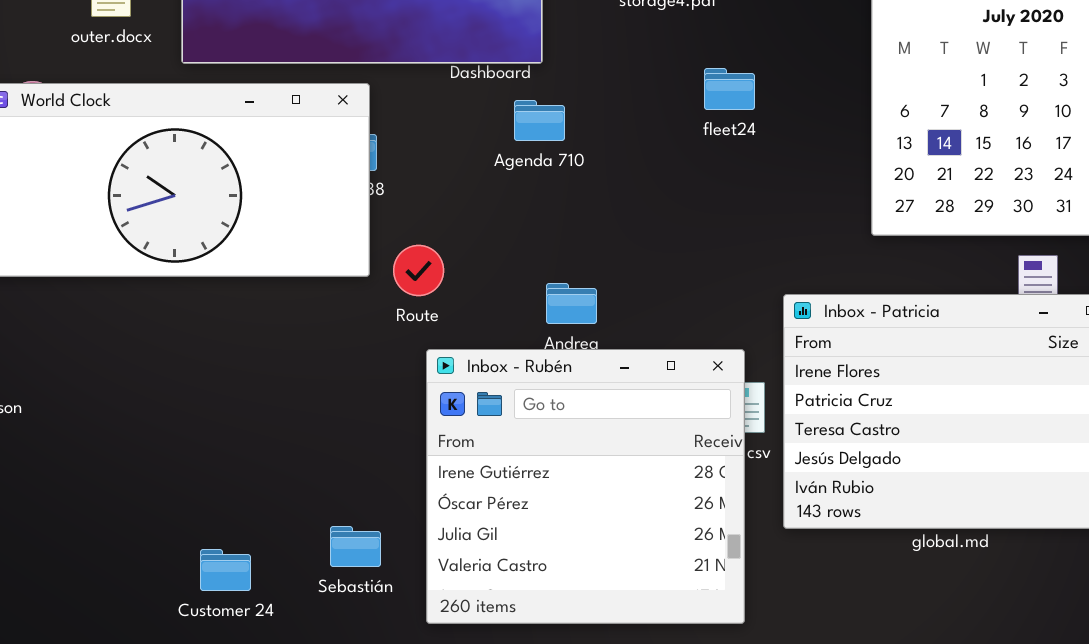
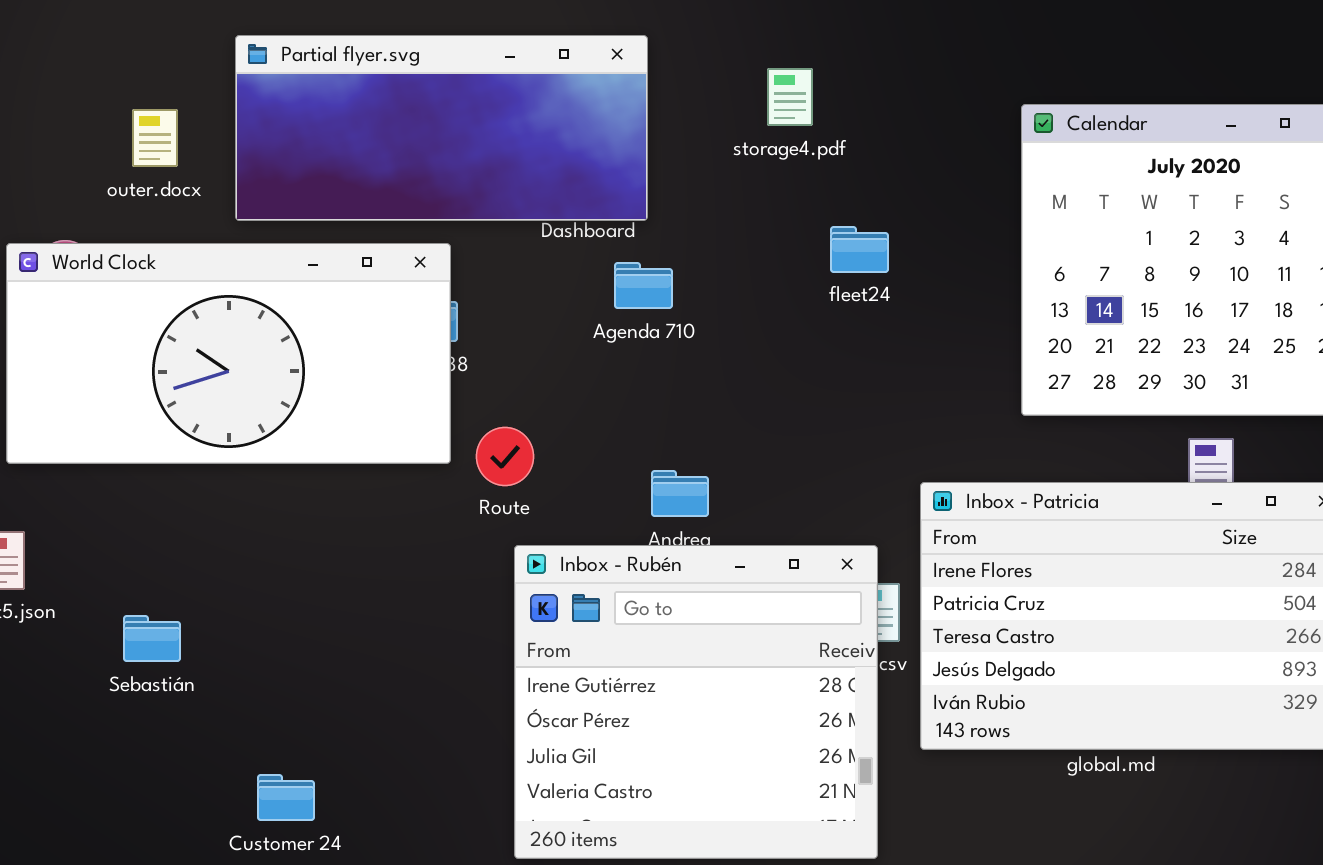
Sebastián: [330,526,381,567] -> [123,615,181,662], moved

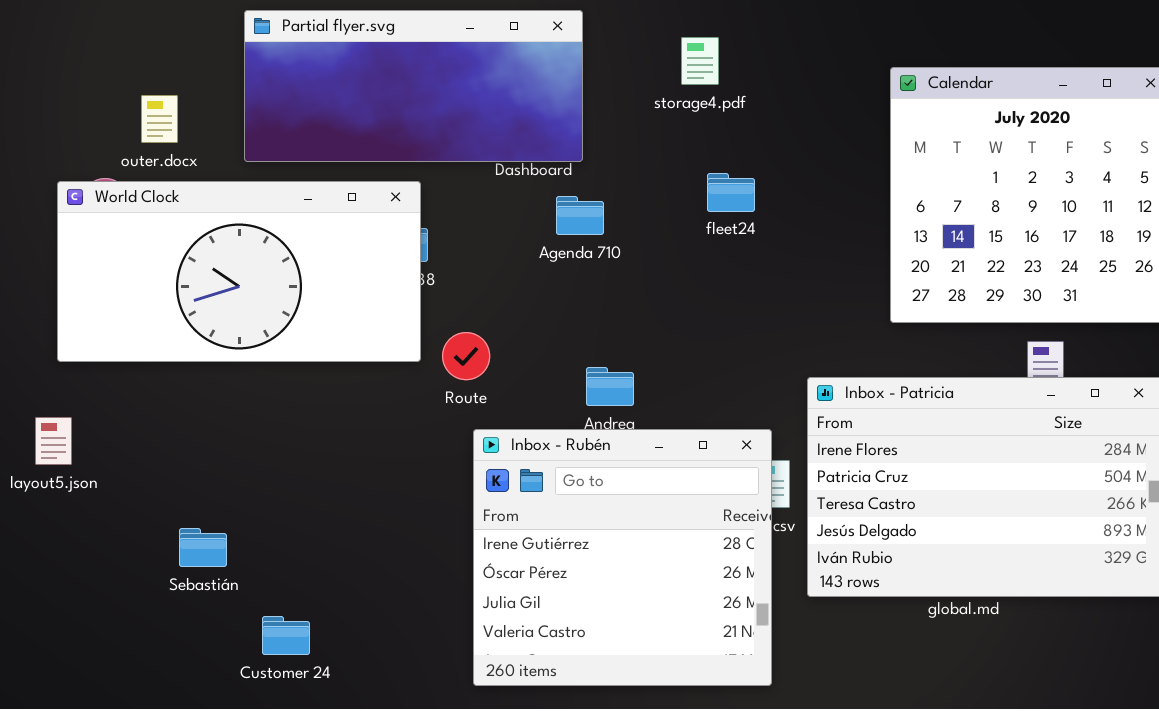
outer.docx: [132,109,178,167] -> [141,95,178,143], moved
fleet24: [830,226,889,273] -> [707,173,755,212], moved
Sebastián: [123,615,181,662] -> [179,528,227,567], moved

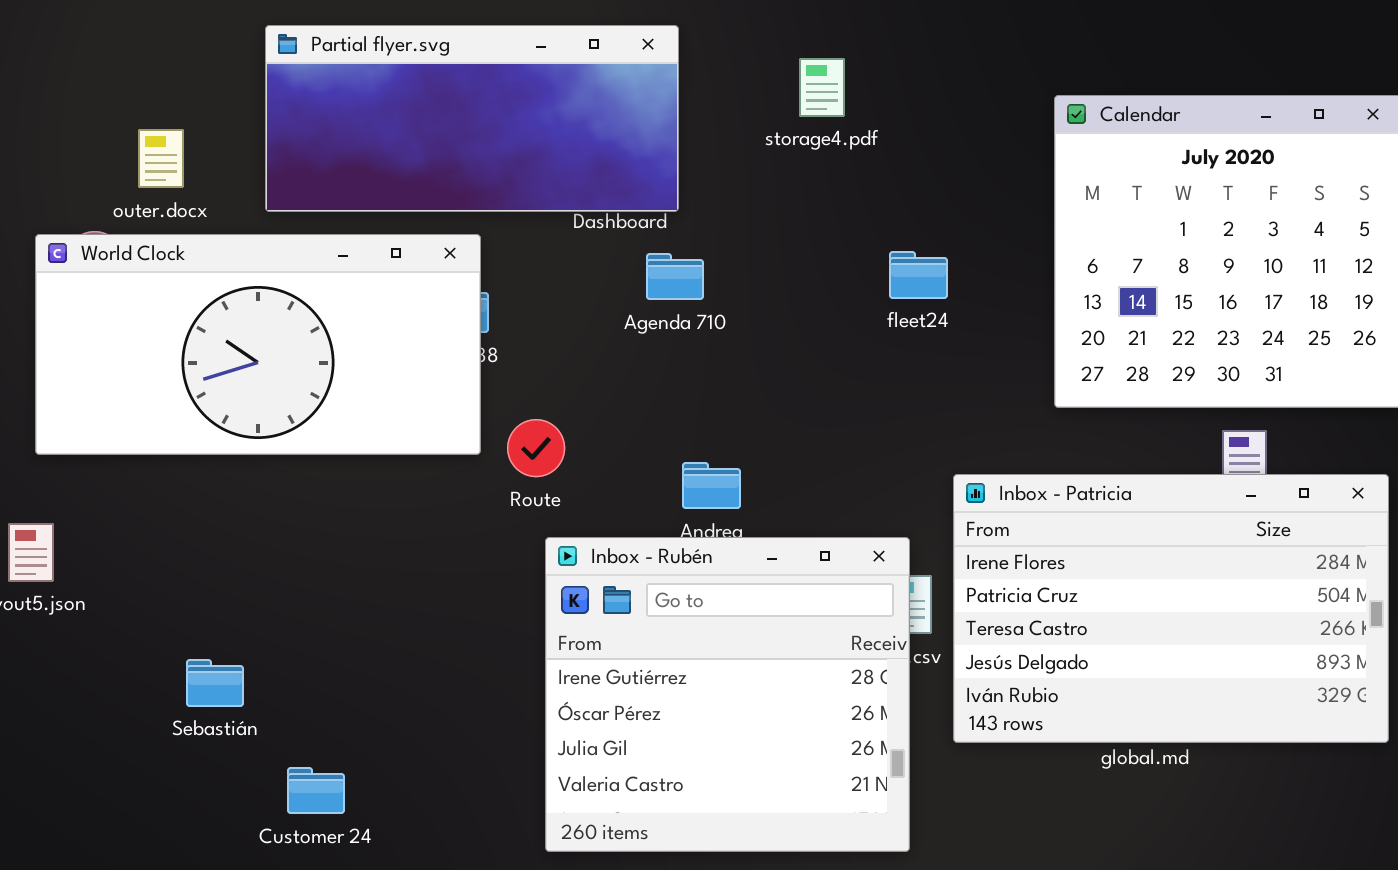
fleet24: [707,173,755,212] -> [889,251,948,299], moved

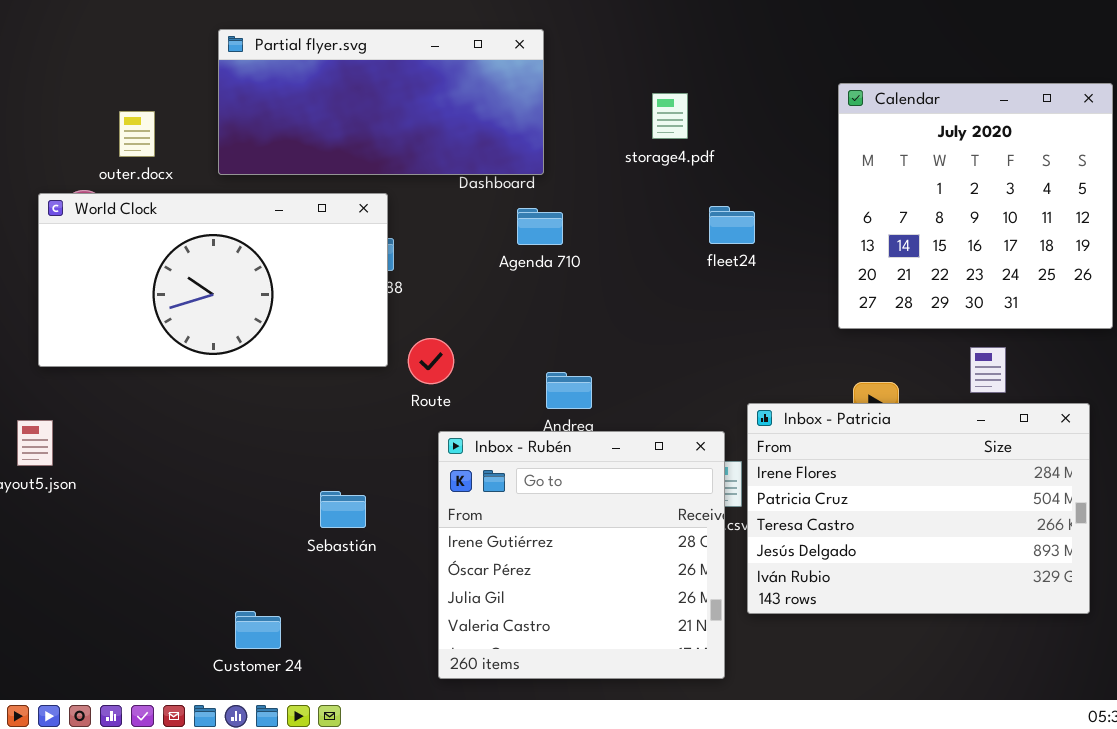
storage4.pdf: [799,58,845,117] -> [652,93,688,139], moved
Inbox - Patricia: [953,474,1389,743] -> [747,403,1090,614], moved
Sebastián: [186,659,244,707] -> [320,491,366,528], moved

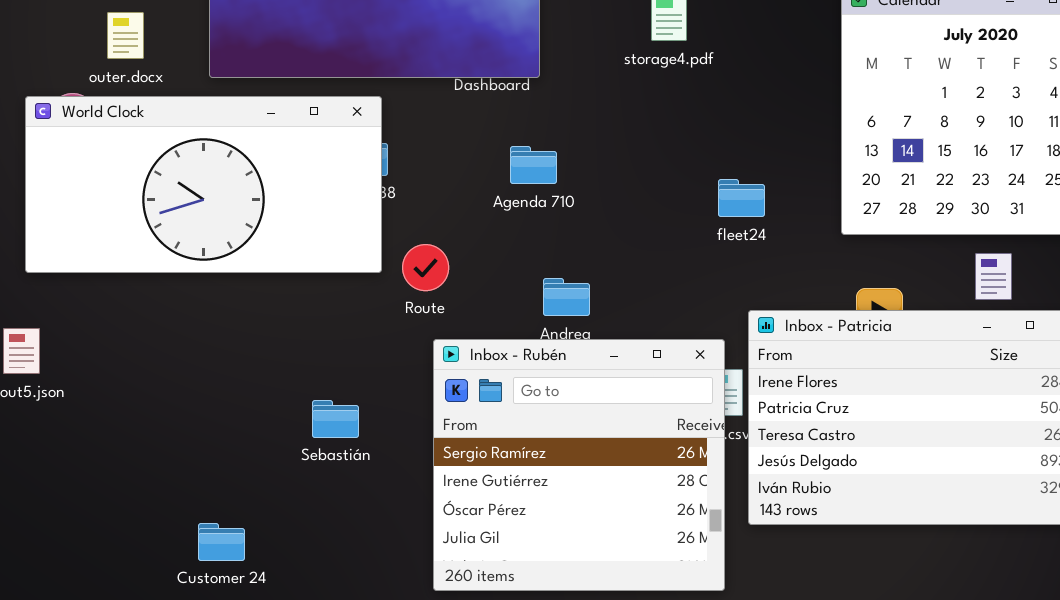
fleet24: [709,206,755,244] -> [718,179,765,217], moved
Agenda 710: [517,208,563,245] -> [510,146,557,184], moved
Inbox - Rubén: [438,431,725,679] -> [433,339,725,591], scrolled up 1 row
Customer 24: [235,611,281,649] -> [198,523,245,561], moved

